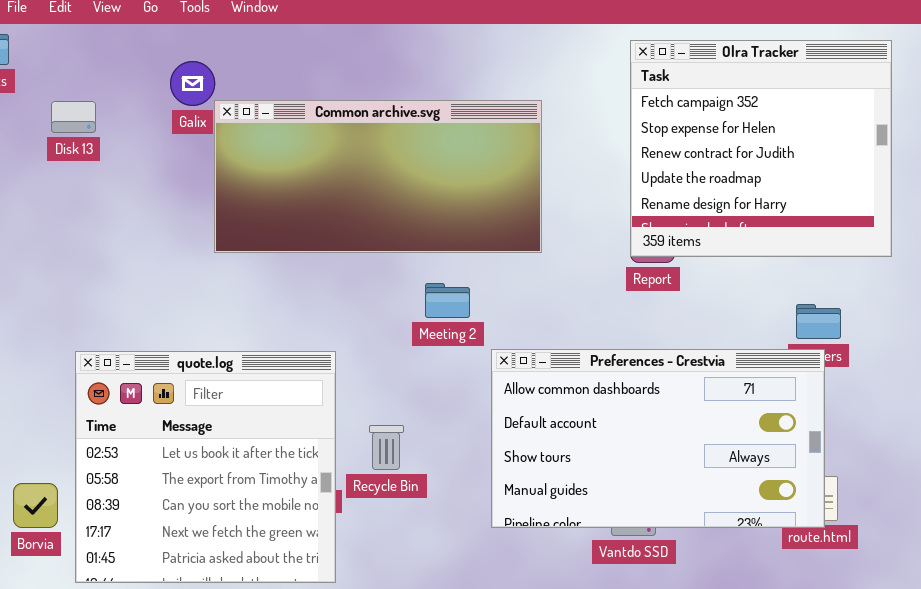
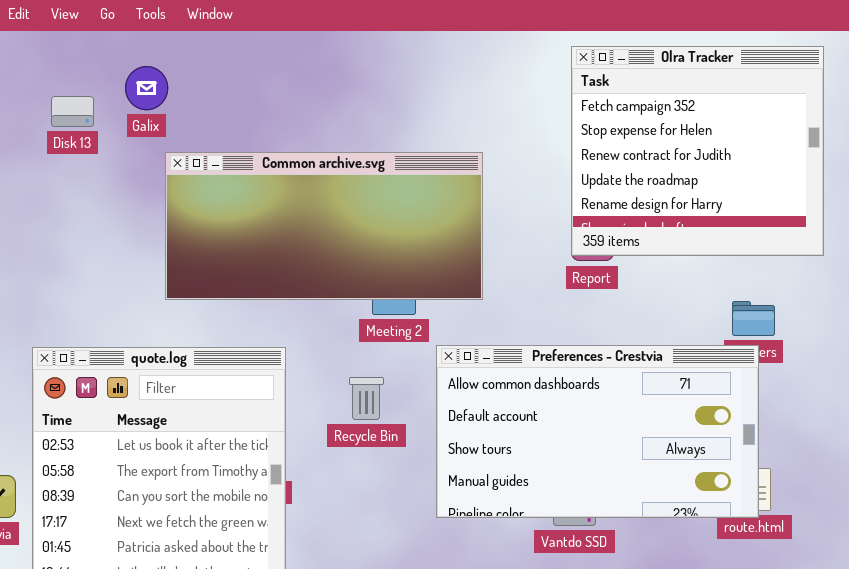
Common archive.svg: [214,100,542,253] -> [165,152,483,300], moved
Disk 13: [51,101,96,133] -> [51,96,94,127], moved
Recycle Bin: [369,425,404,470] -> [349,377,384,420], moved

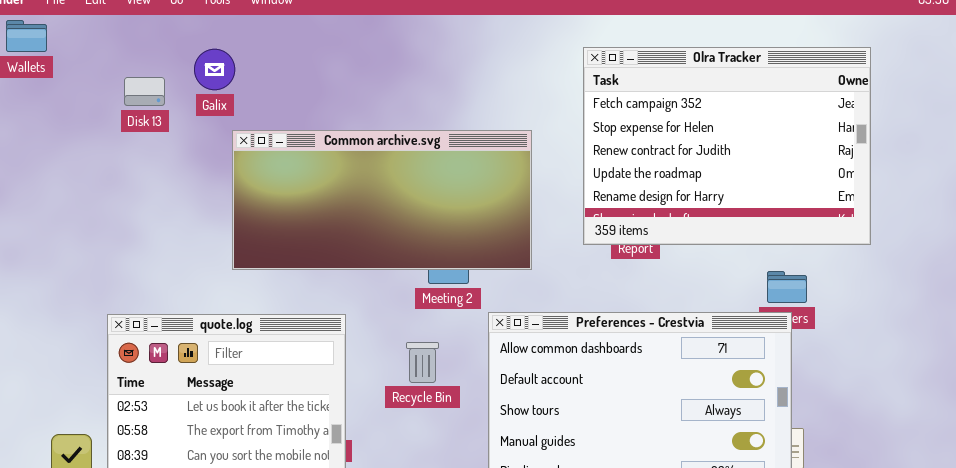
Olra Tracker: [571,46,824,256] -> [583,47,871,245], moved, resized

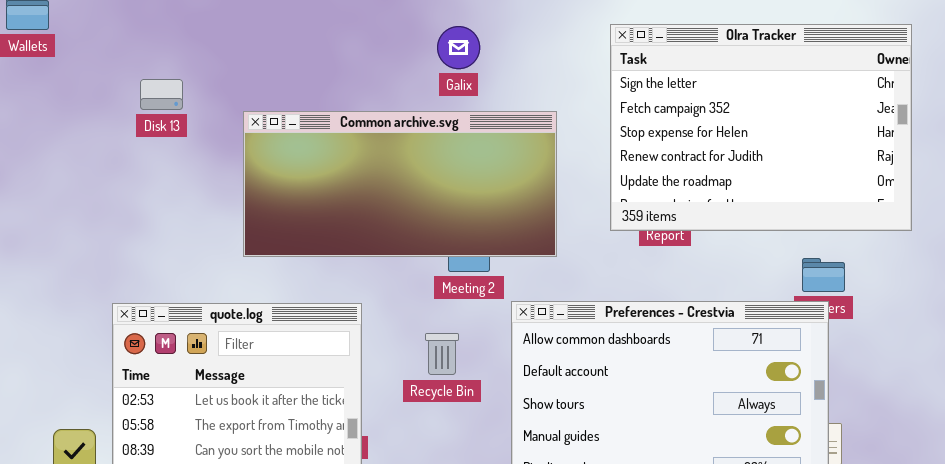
Olra Tracker: [583,47,871,245] -> [610,24,912,231], scrolled up 1 row
Galix: [194,49,235,90] -> [437,26,480,69], moved
Disk 13: [124,77,165,106] -> [140,79,183,110], moved

